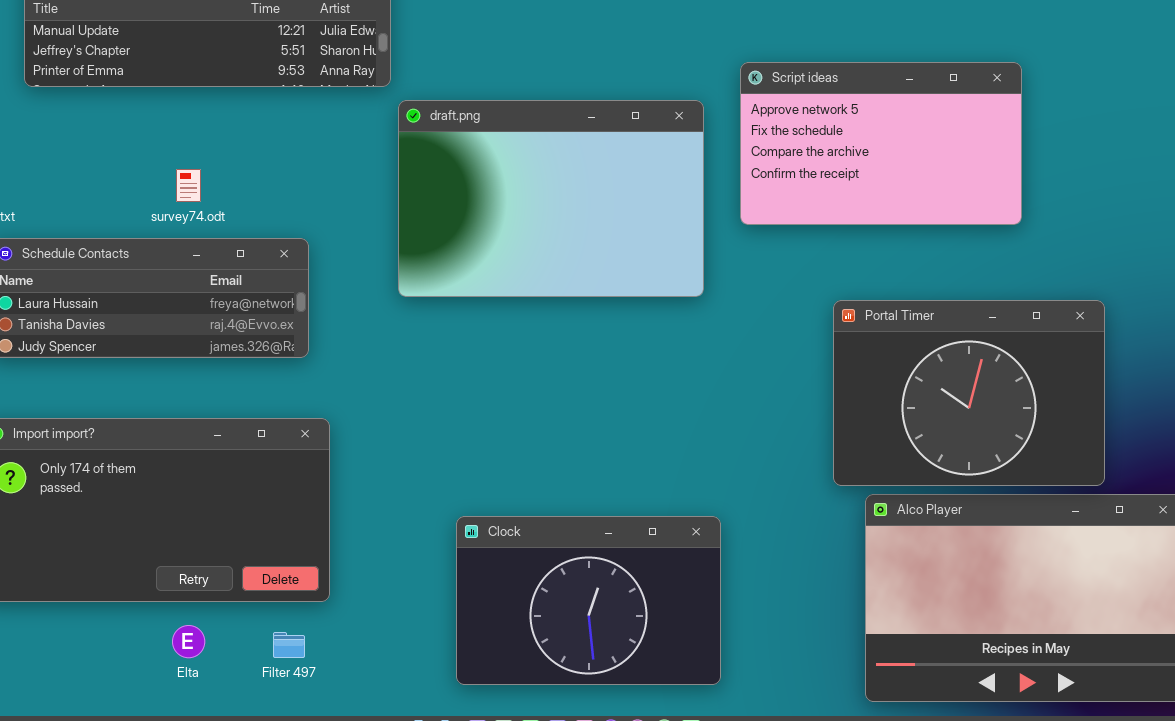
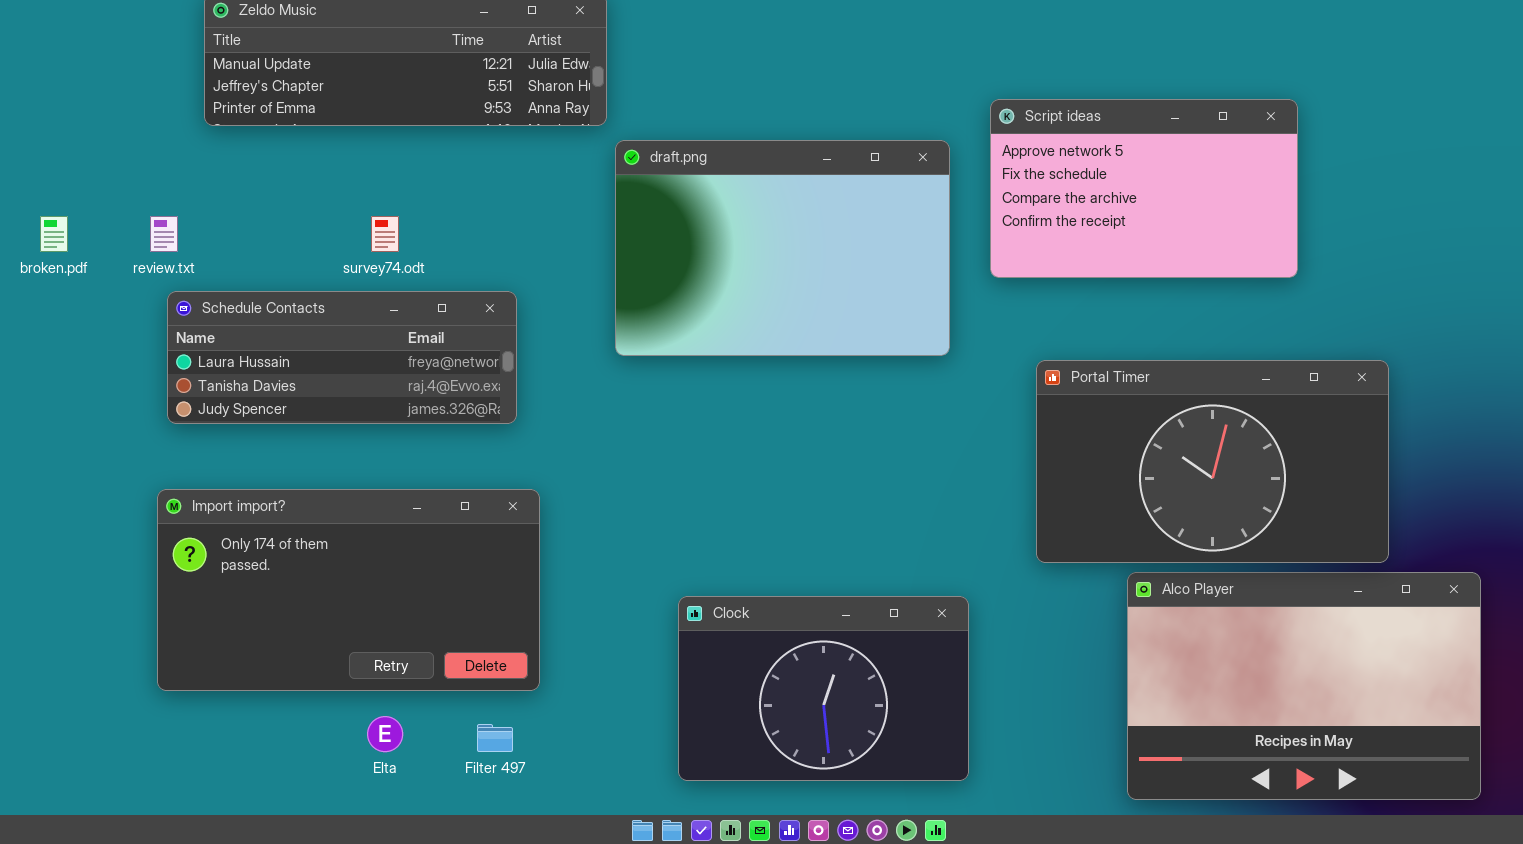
Portal Timer: [833,300,1105,486] -> [1036,360,1389,563], resized

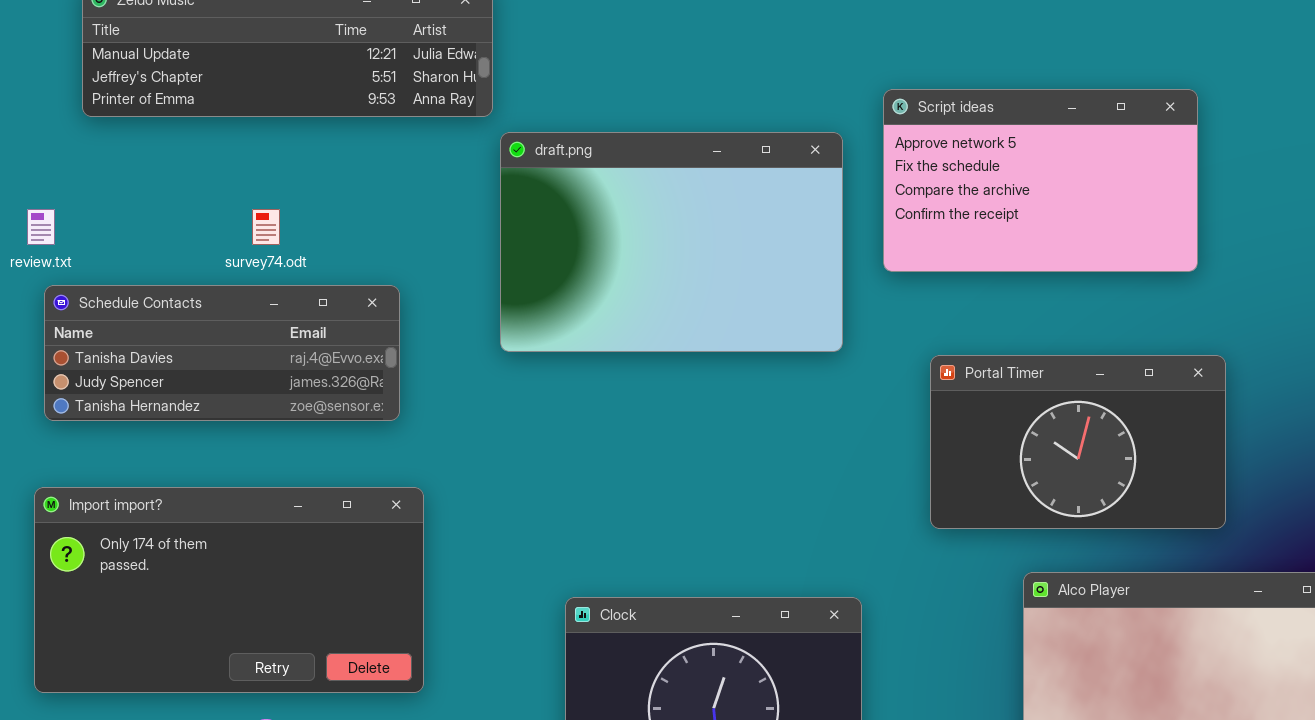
Schedule Contacts: [167,291,517,424] -> [44,285,400,421], scrolled down 1 row
Portal Timer: [1036,360,1389,563] -> [930,355,1226,529], resized

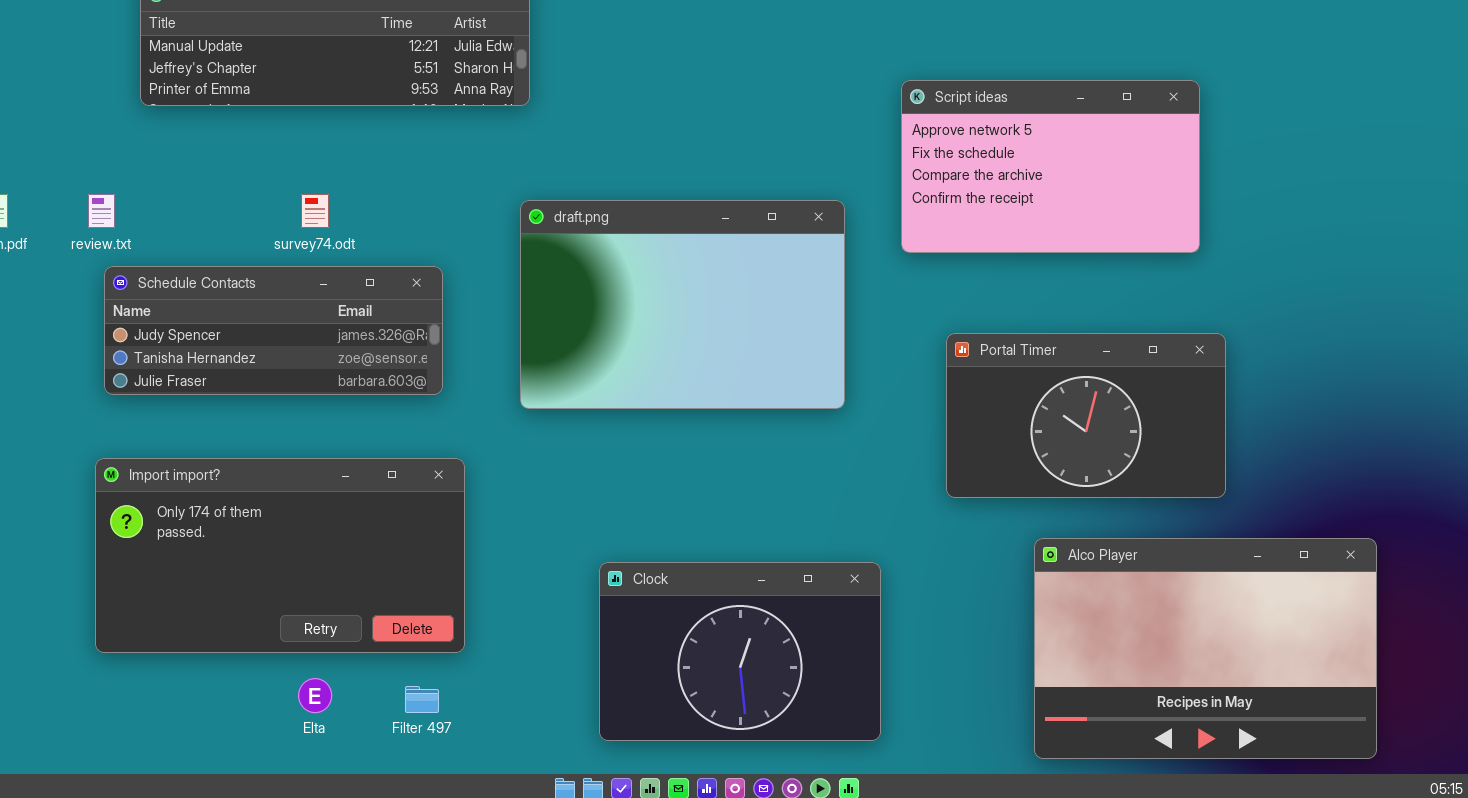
draft.png: [500,132,843,352] -> [520,200,845,409], moved
Schedule Contacts: [44,285,400,421] -> [104,266,443,395], scrolled down 1 row

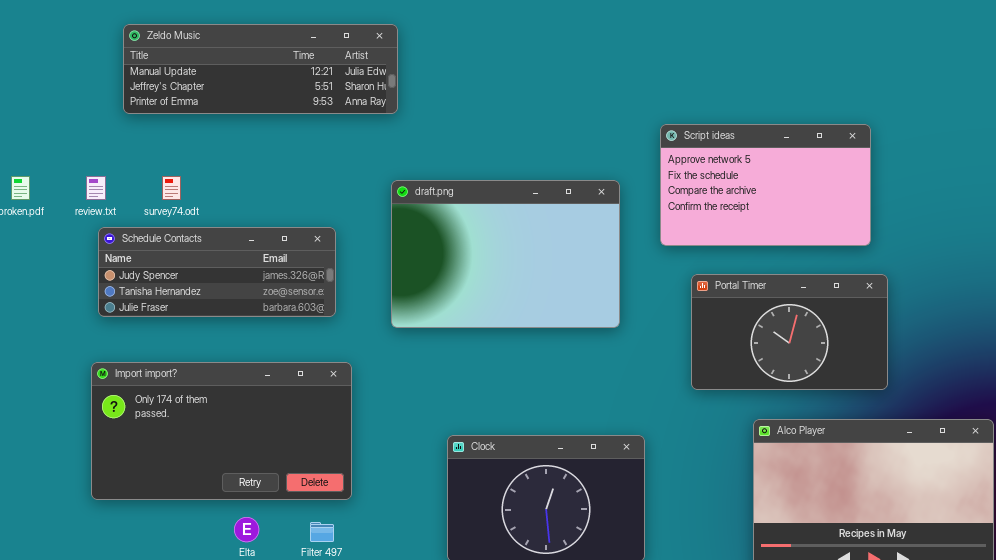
Script ideas: [901,80,1200,253] -> [660,124,871,246], moved
survey74.odt: [301,194,329,228] -> [162,176,181,200], moved

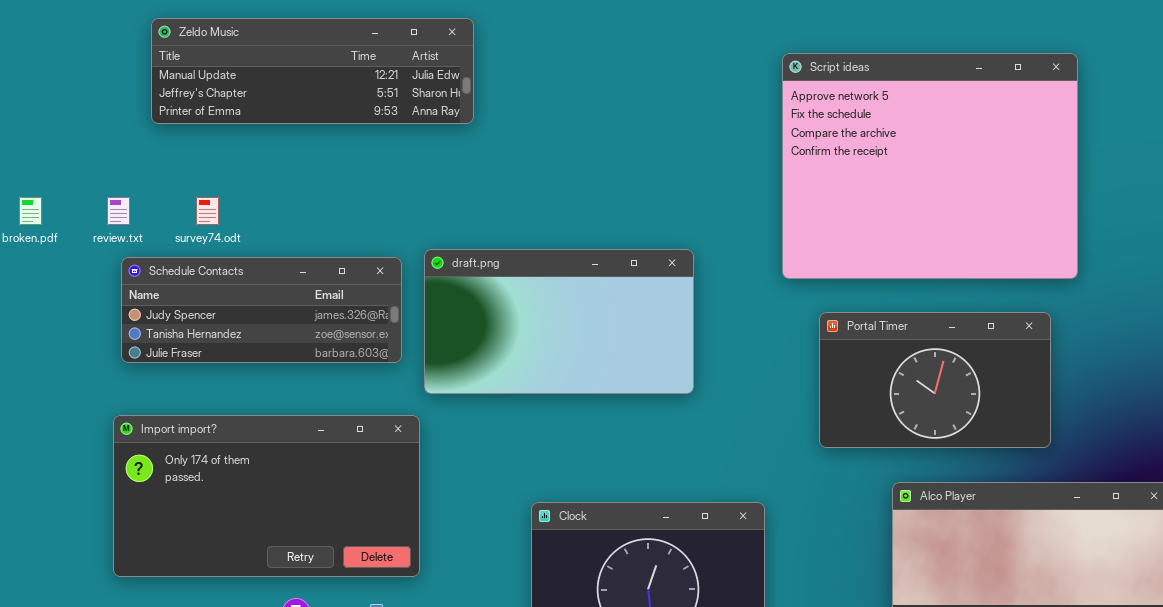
Script ideas: [660,124,871,246] -> [782,53,1078,279], resized
draft.png: [391,180,620,328] -> [424,249,694,394], moved, resized

